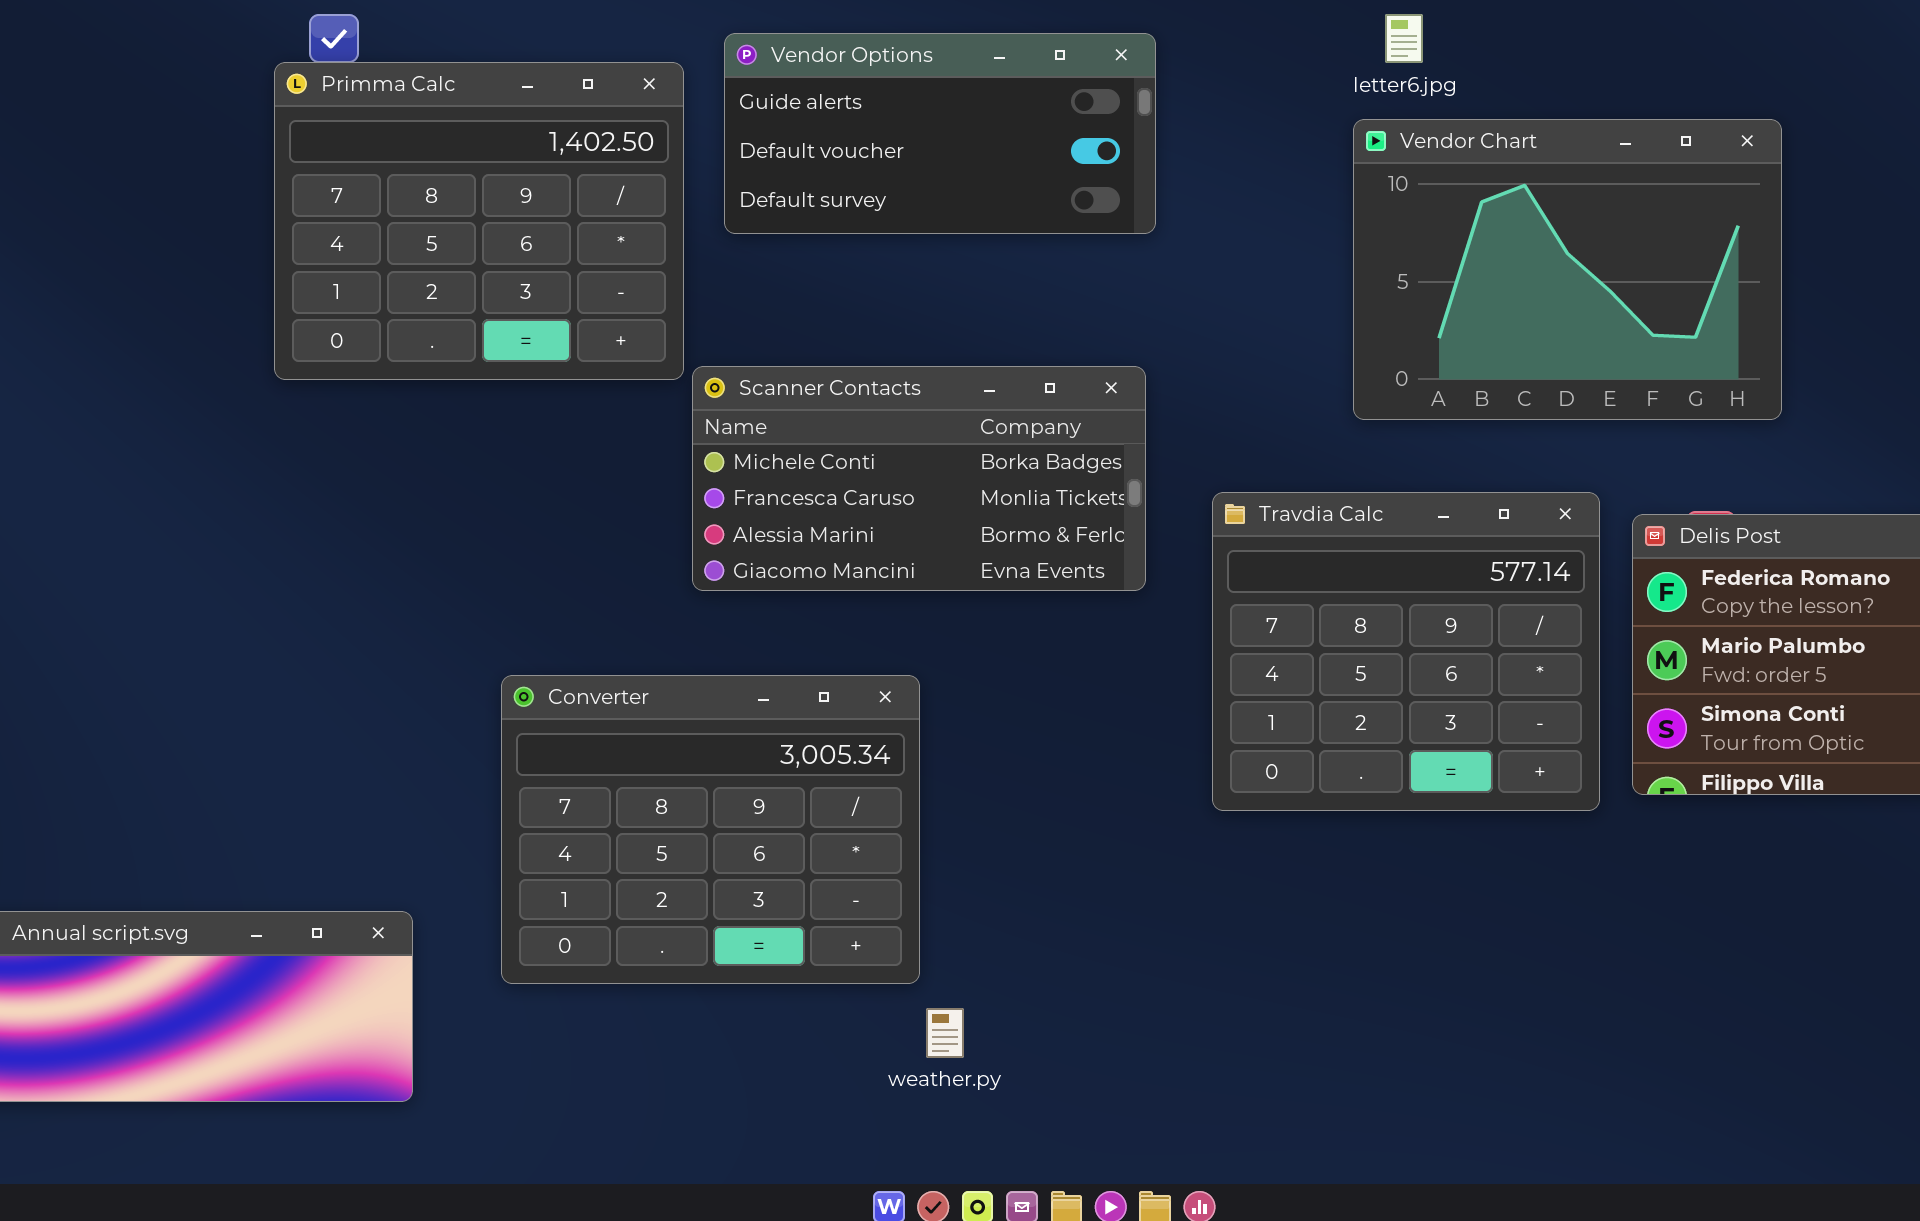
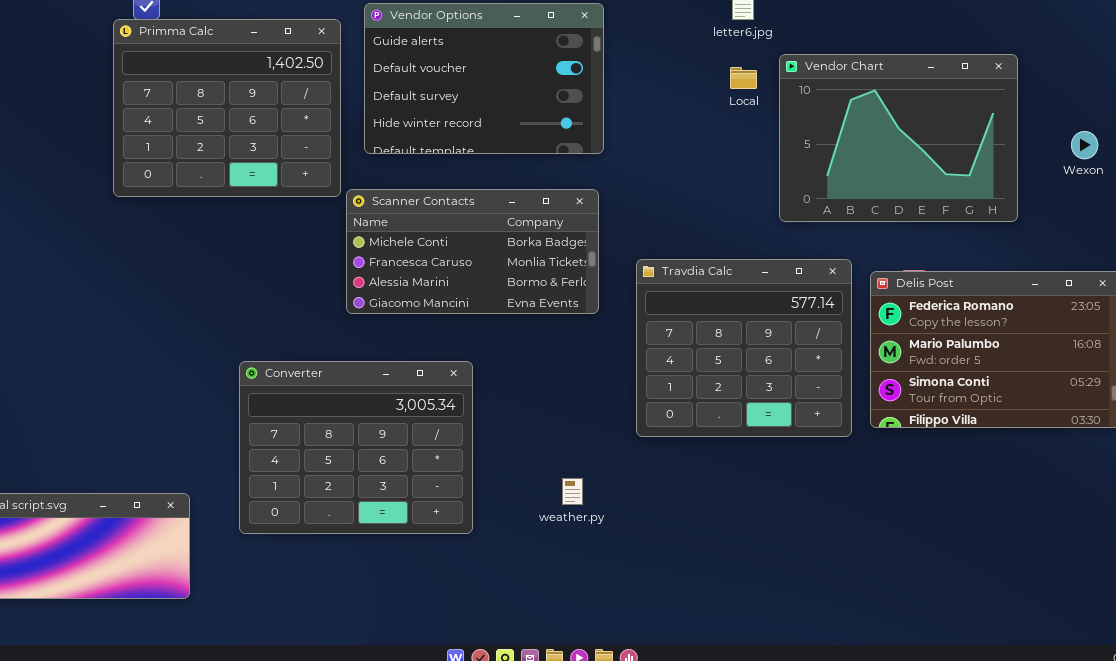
Vendor Options: [724,33,1156,234] -> [364,3,604,154], resized
Vendor Chart: [1353,119,1782,420] -> [779,54,1018,222], moved
weather.py: [926,1008,964,1058] -> [562,478,583,505], moved

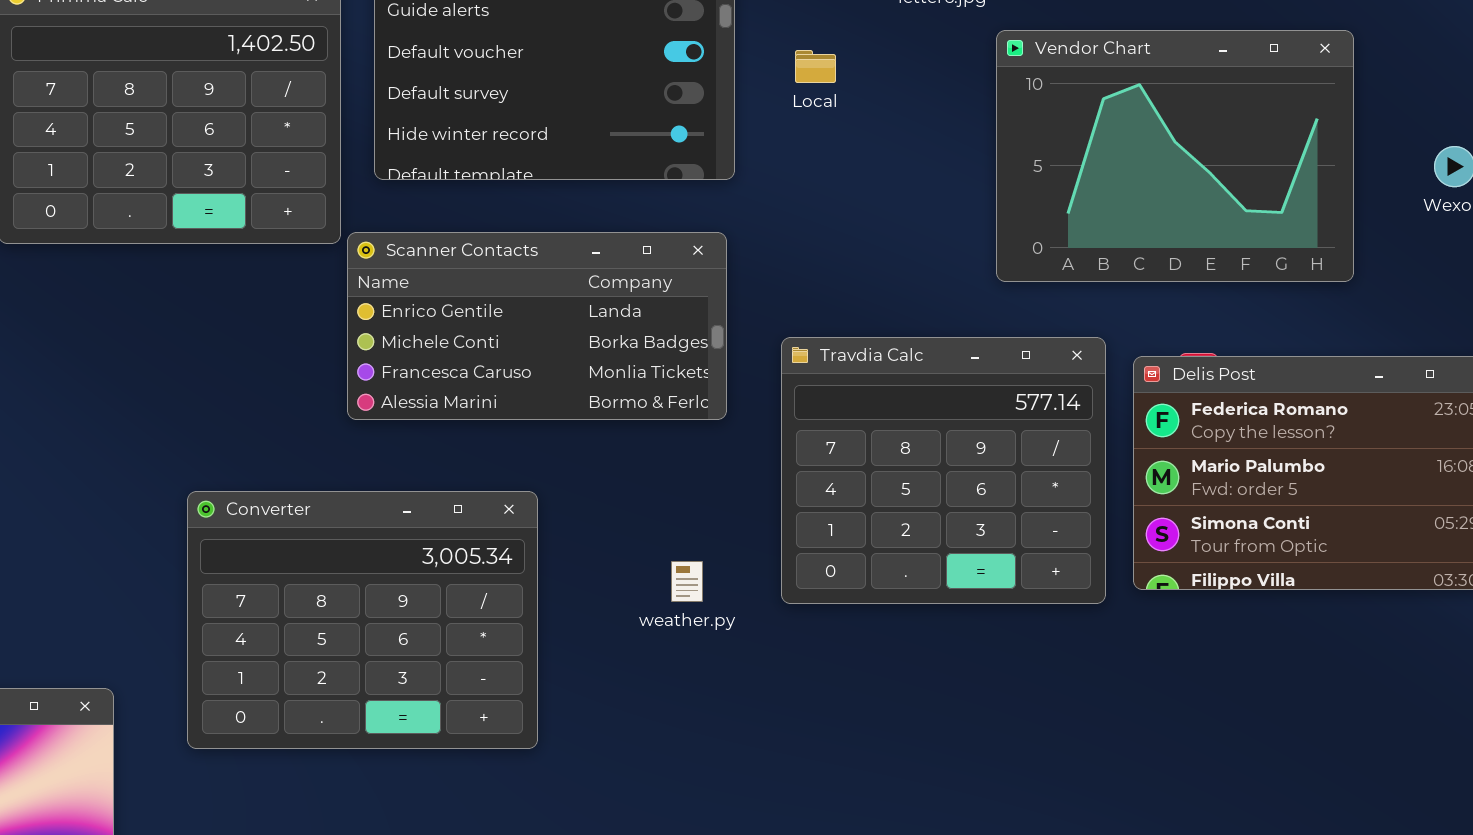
Local: [730,67,757,89] -> [795,50,836,83], moved
Scanner Contacts: [346,189,599,314] -> [347,232,727,420], scrolled up 1 row
weather.py: [562,478,583,505] -> [671,561,703,602], moved

